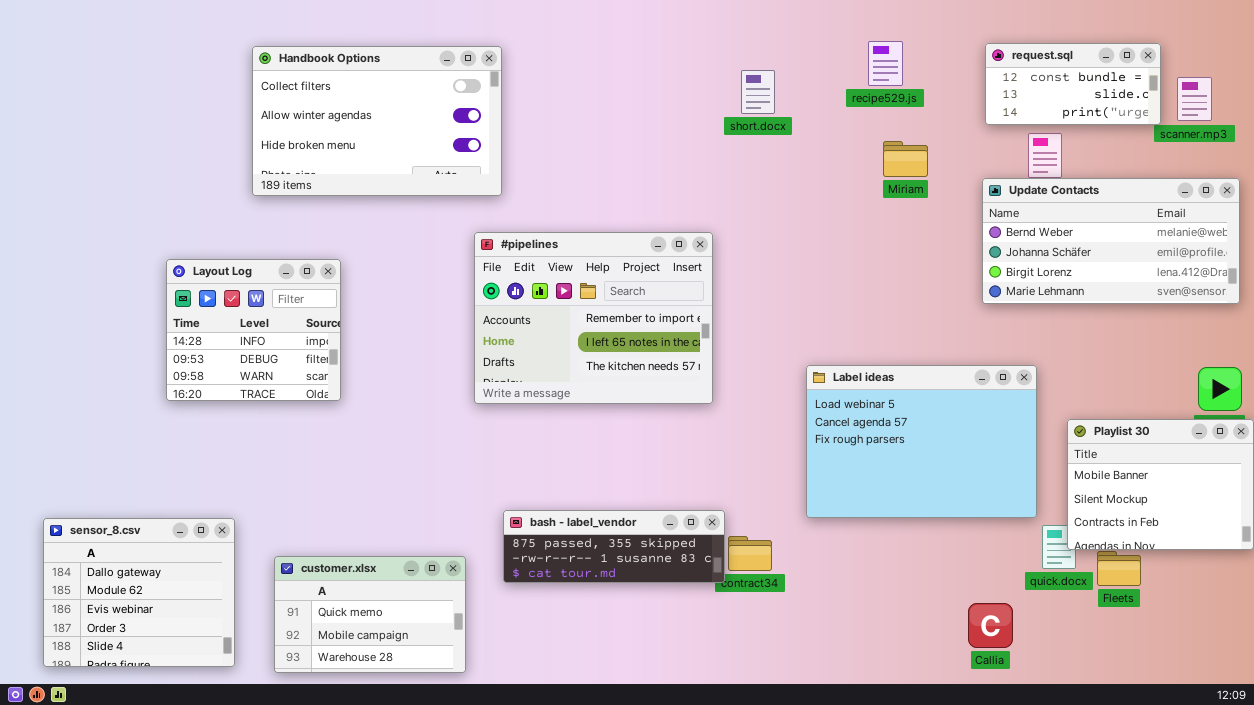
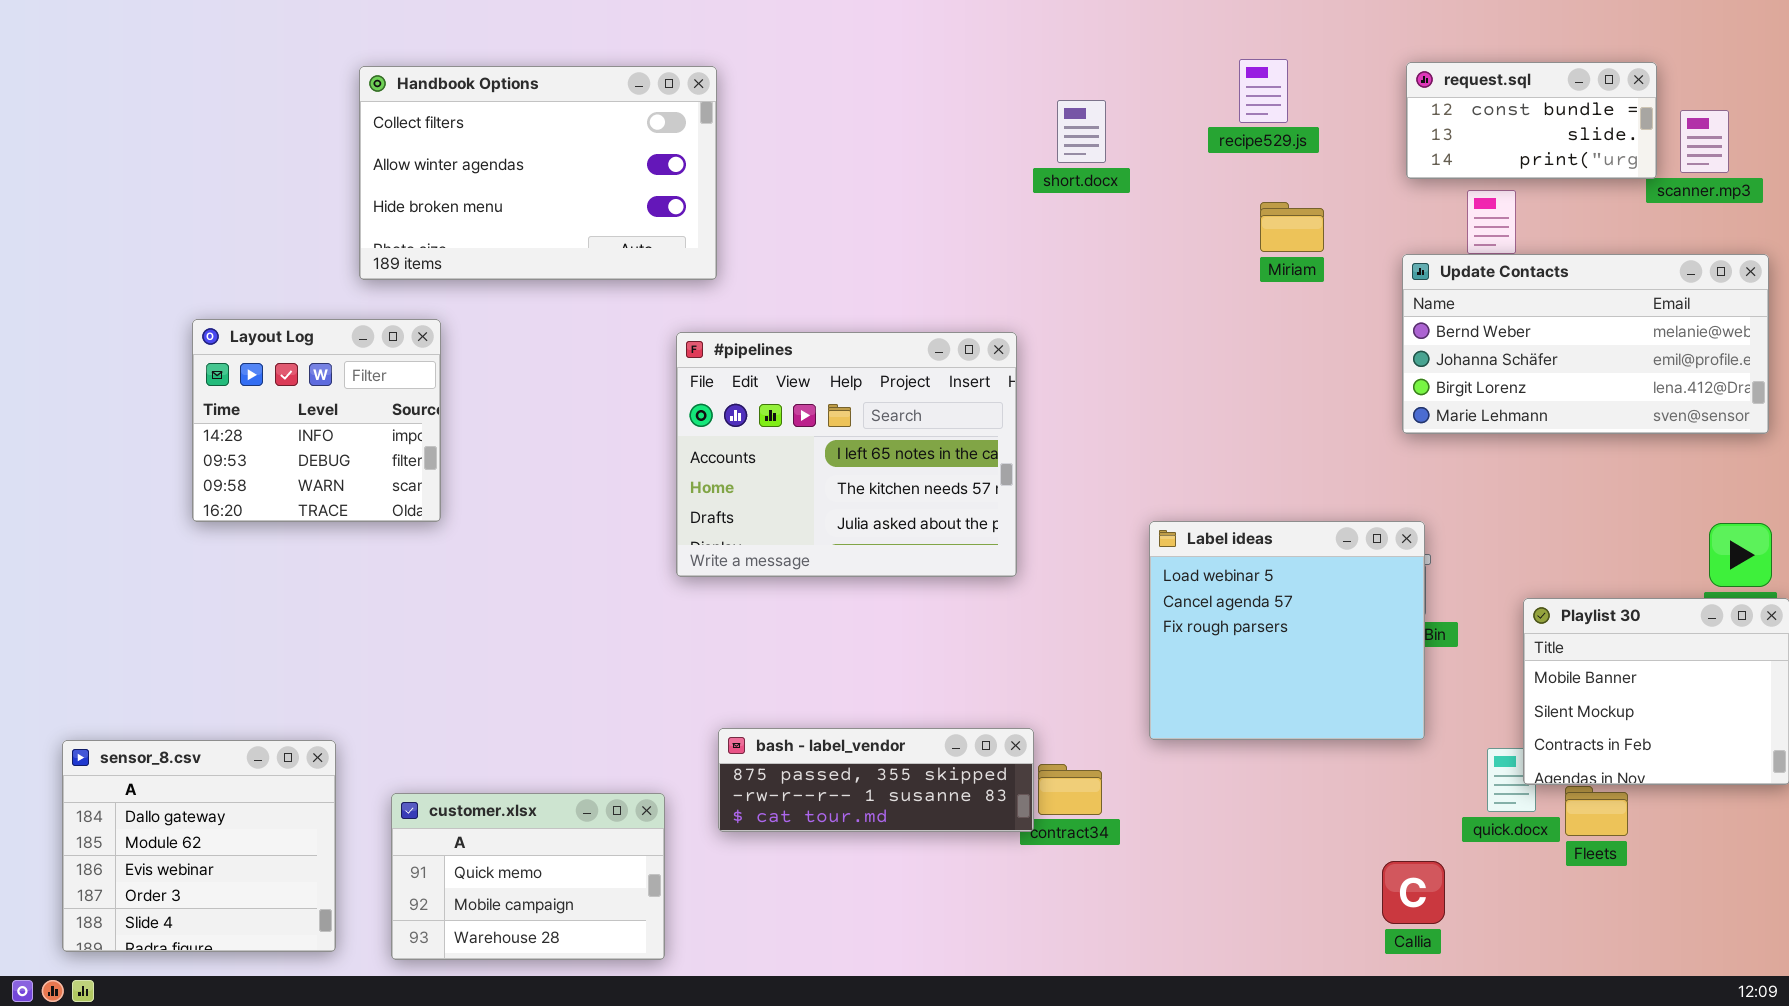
#pipelines: [474,232,713,404] -> [676,332,1017,577], scrolled down 1 row
Layout Log: [166,259,341,401] -> [192,319,441,522], moved
Label ideas: [806,365,1037,518] -> [1149,521,1425,740], resized

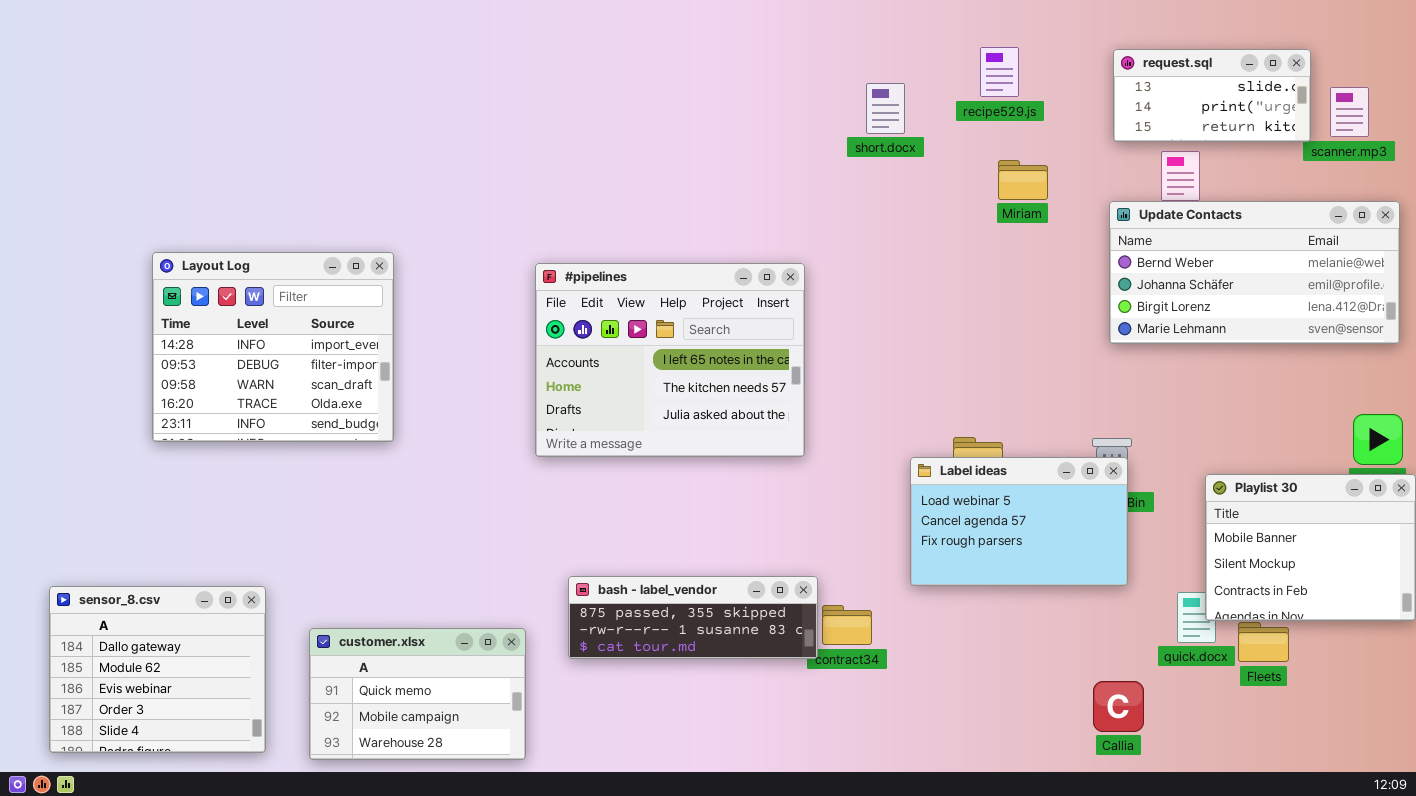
request.sql: [1406,62,1657,179] -> [1113,49,1311,142], scrolled down 1 row
Handbook Options: [359,66,717,280] -> none, closed
short.docx: [1057,100,1106,163] -> [866,83,905,134], moved
Layout Log: [192,319,441,522] -> [152,252,394,442], resized
Label ideas: [1149,521,1425,740] -> [910,457,1128,586], resized

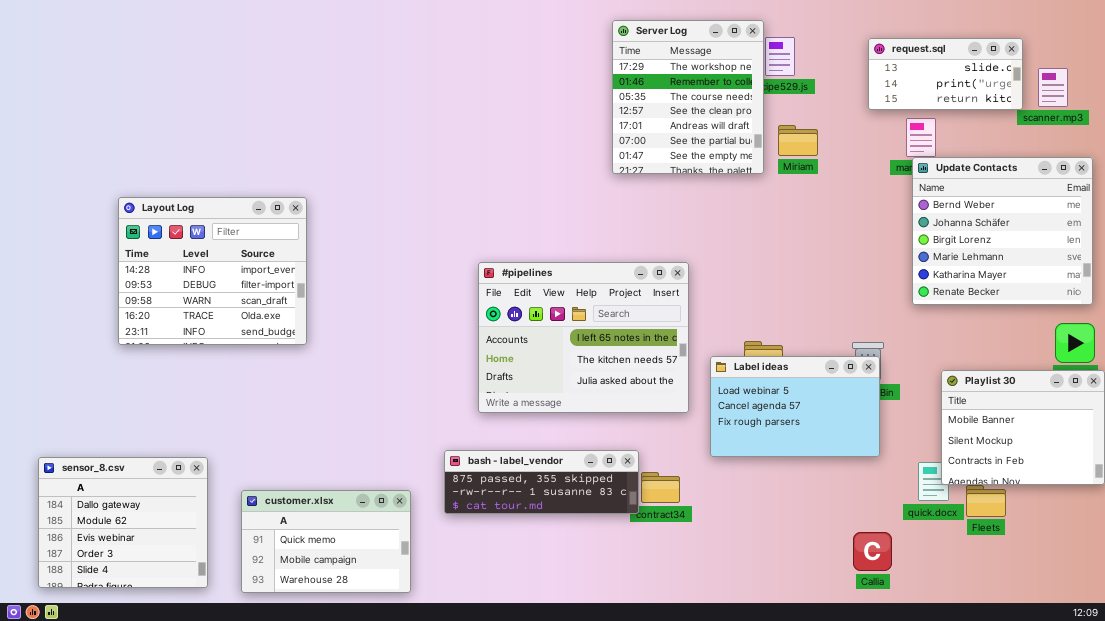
Server Log: none -> [612,20,764,174], opened
Update Contacts: [1109,201,1400,344] -> [912,157,1093,305], resized
#pipelines: [535,263,805,457] -> [478,262,689,413], moved

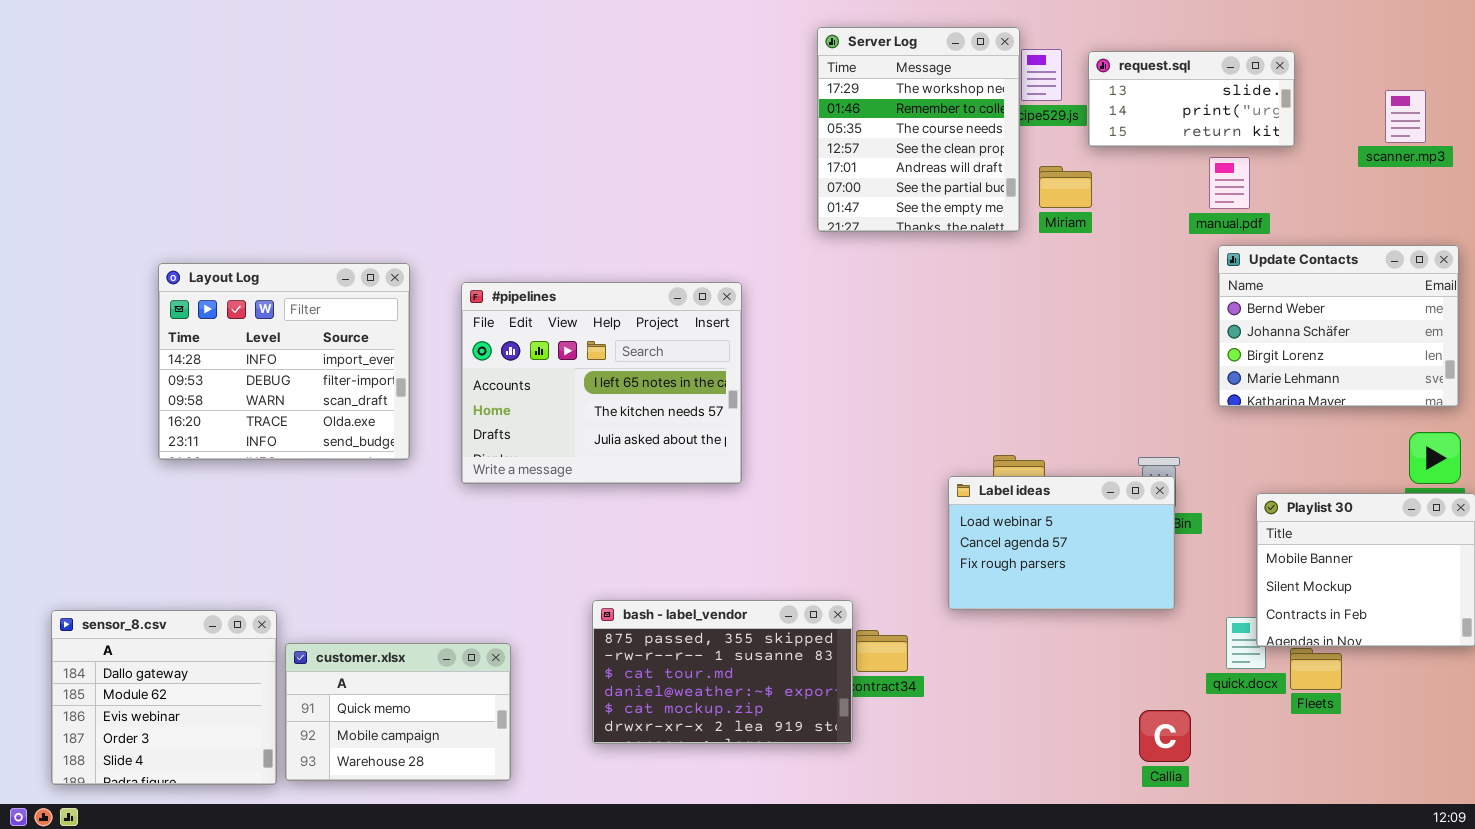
request.sql: [868,38,1023,110] -> [1088,51,1295,147], moved
Update Contacts: [912,157,1093,305] -> [1218,245,1459,407], resized
#pipelines: [478,262,689,413] -> [461,282,742,484], moved
bash - label_vendor: [444,450,639,514] -> [592,600,853,744], resized
customer.xlsx: [241,490,411,593] -> [285,643,511,781], moved

